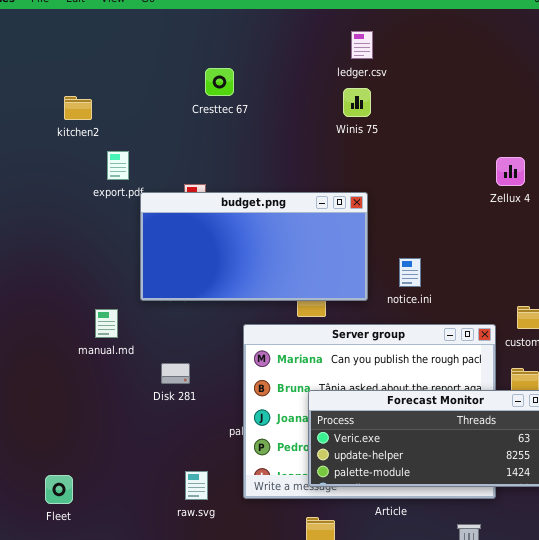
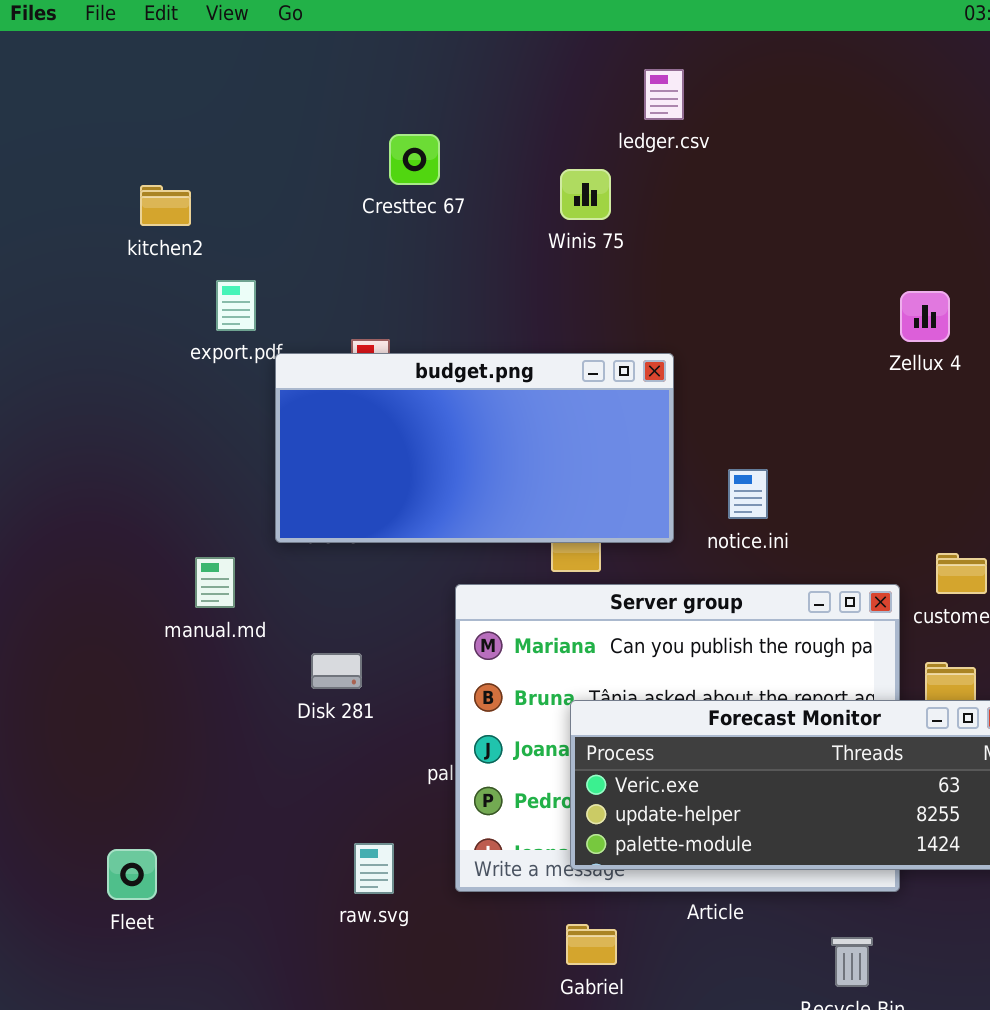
Winis 75: [343,88,371,117] -> [560,169,611,220], moved

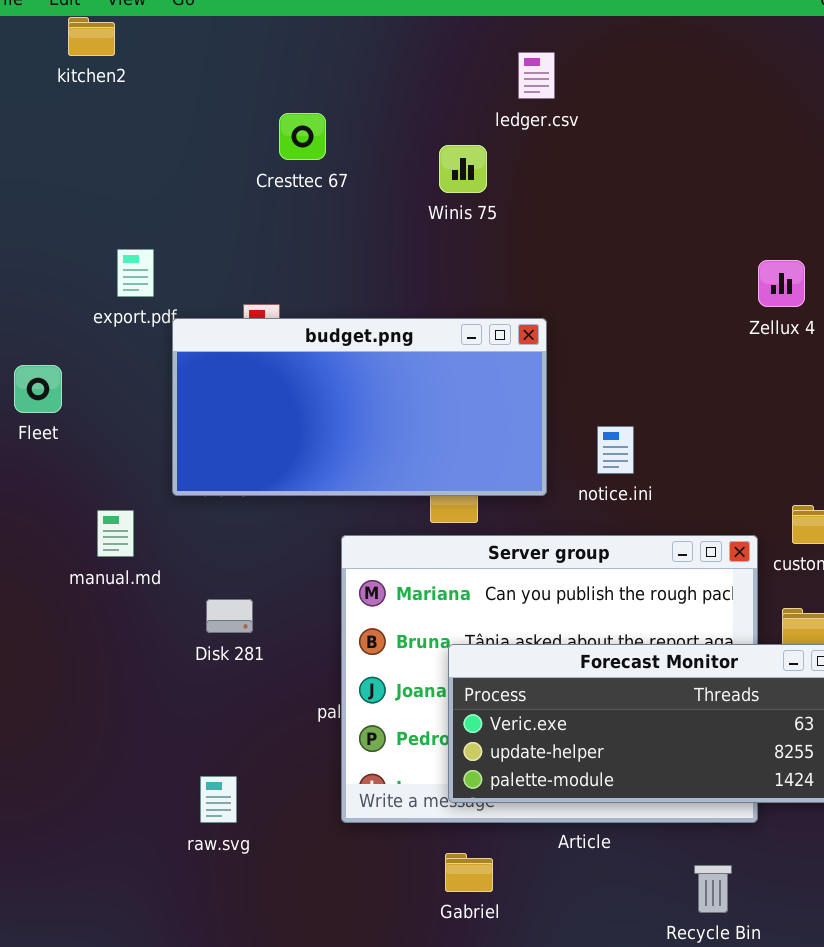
kitchen2: [140,185,191,226] -> [68,17,115,56], moved
raw.svg: [354,843,394,894] -> [200,776,237,823], moved
Fleet: [107,849,157,900] -> [14,365,62,413], moved

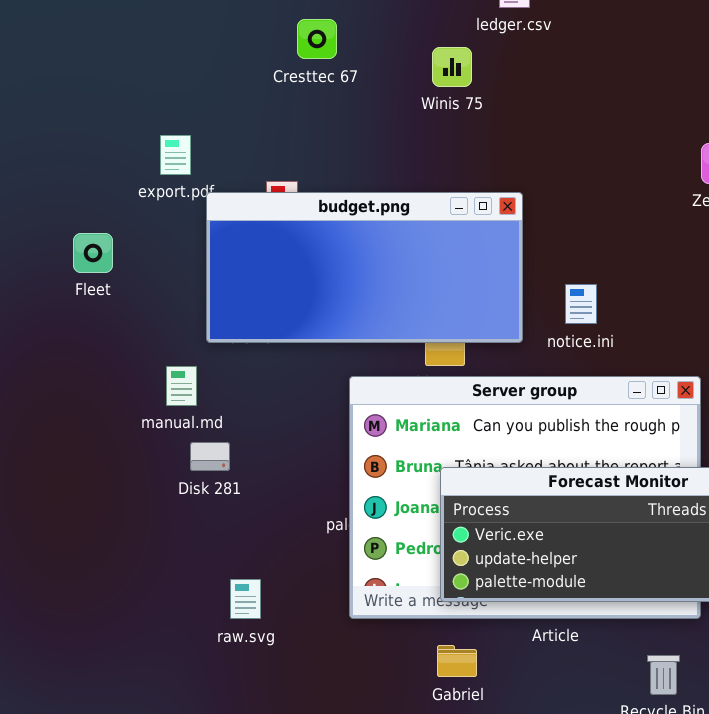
manual.md: [97,510,134,557] -> [166,366,197,406], moved
Disk 281: [206,599,253,633] -> [190,442,230,471], moved

